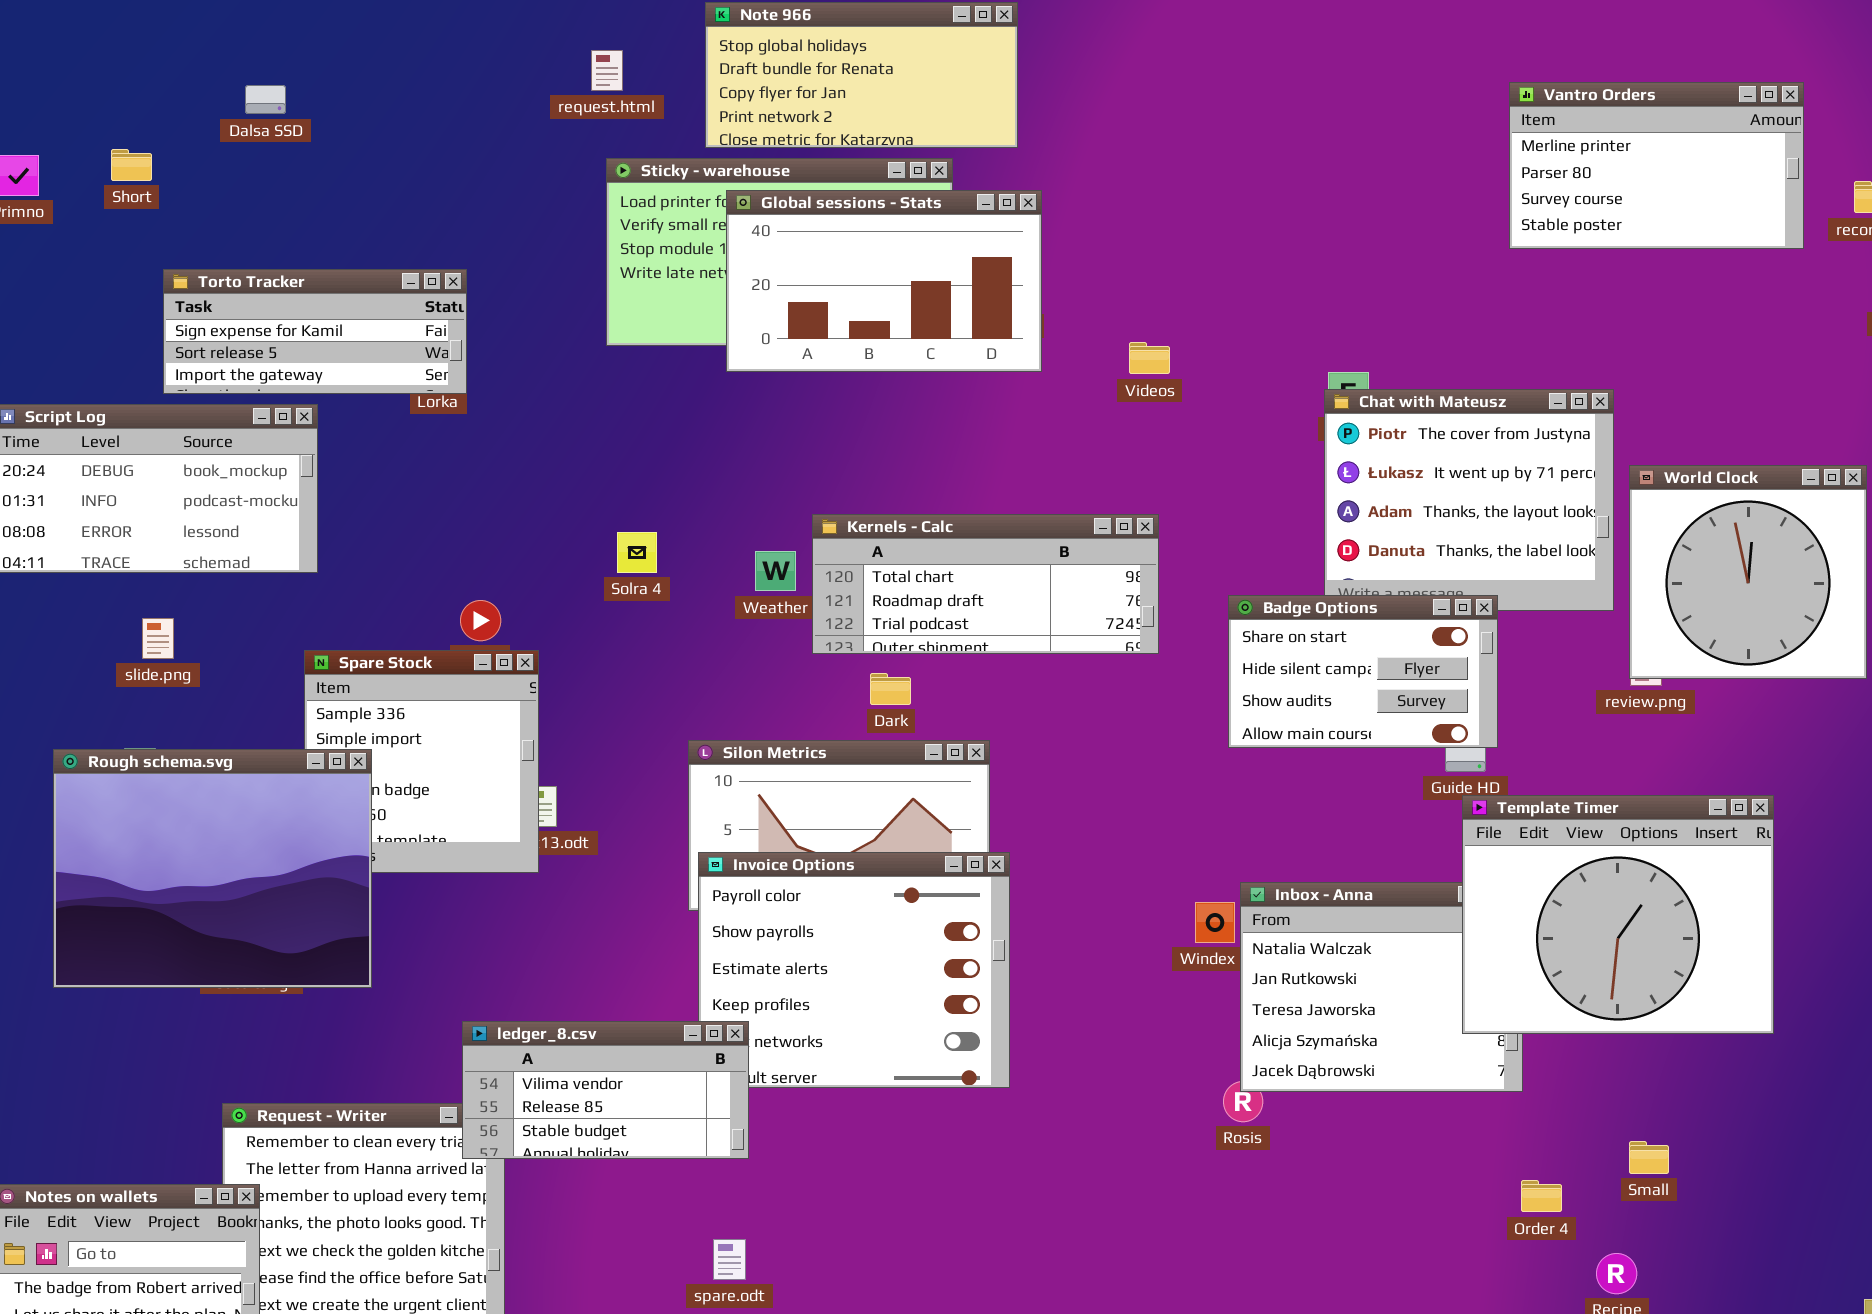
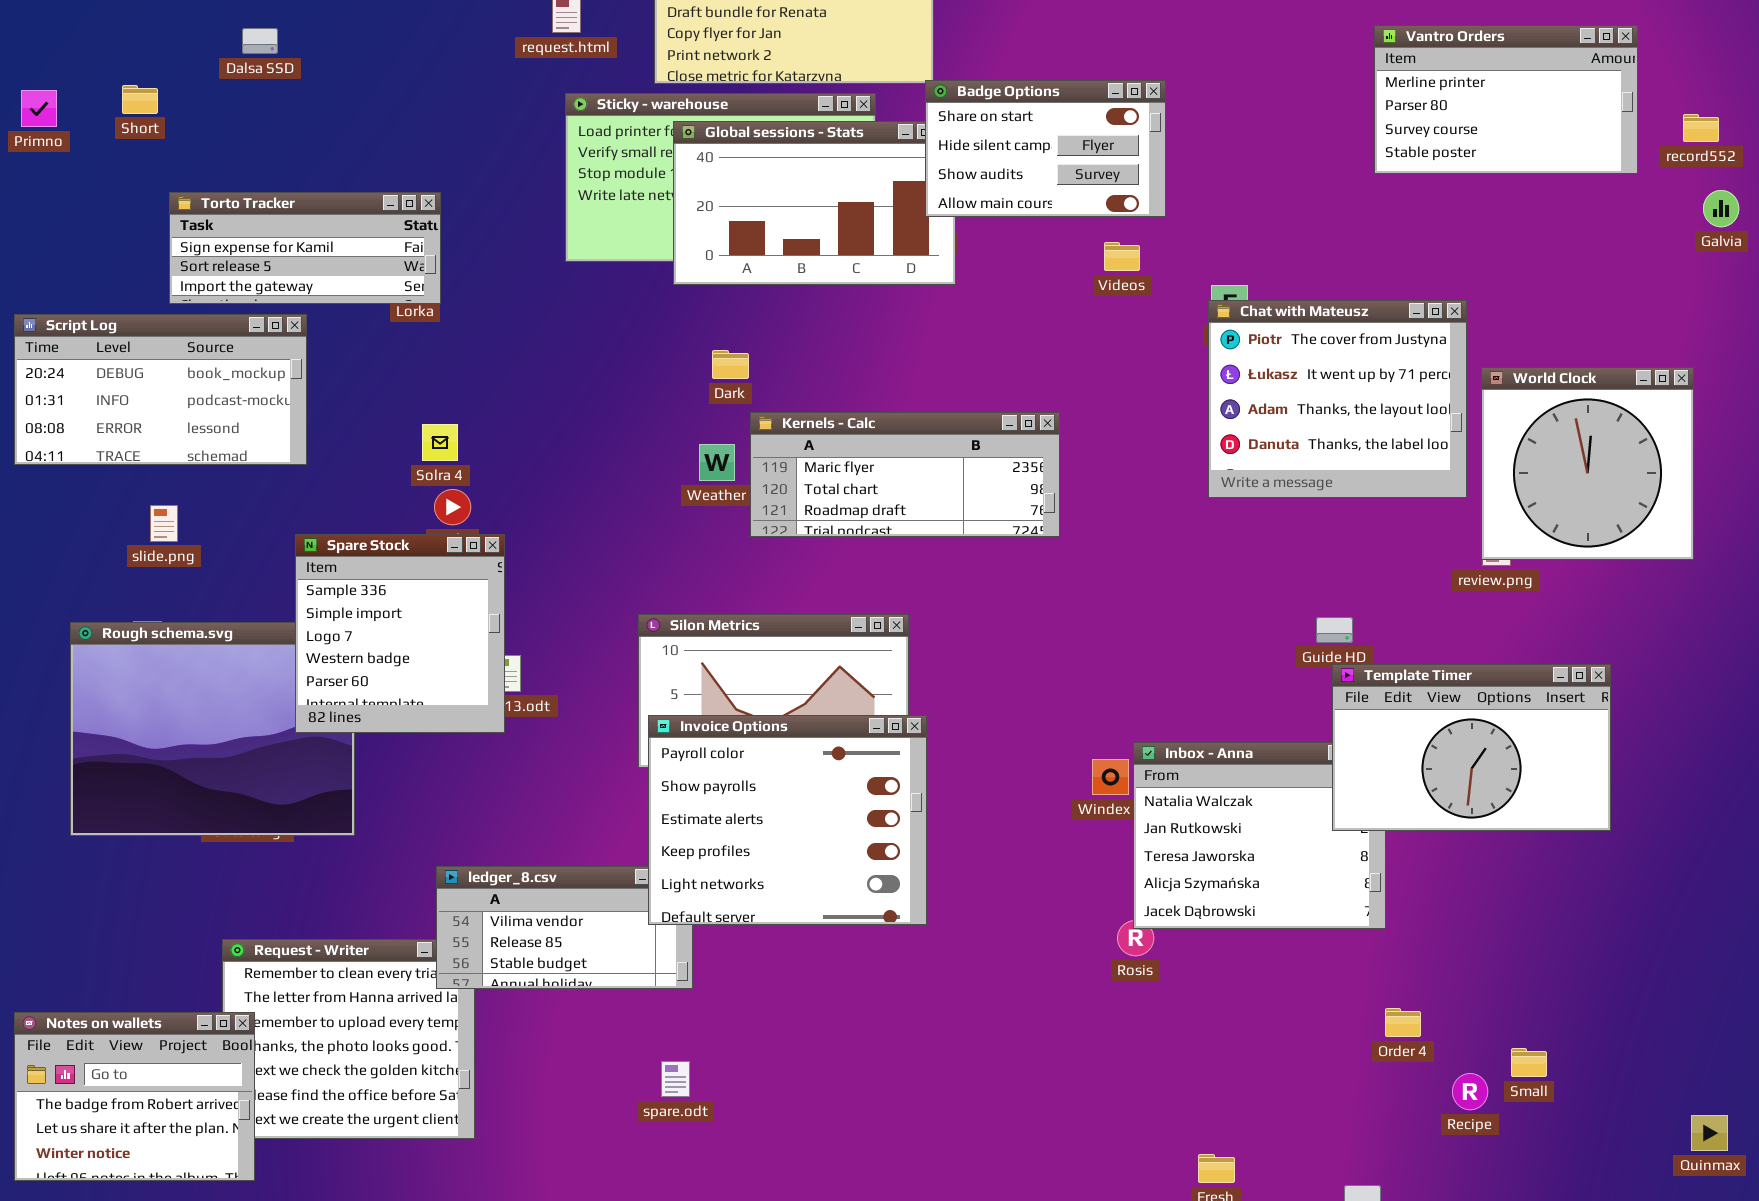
Videos: [1129,342,1170,374] -> [1104,242,1140,271], moved
Kernels - Calc: [812,514,1159,654] -> [750,412,1060,537], scrolled up 1 row
Solra 4: [617,532,657,573] -> [422,424,458,461], moved
Badge Options: [1228,595,1498,748] -> [925,80,1166,217], moved
Spare Stock: [304,650,539,873] -> [295,534,505,733], raised
Dark: [870,673,911,705] -> [712,350,749,379], moved
Template Timer: [1462,795,1774,1034] -> [1332,664,1611,831], resized
Invoice Options: [698,852,1010,1088] -> [648,715,927,925], raised
Small: [1629,1141,1669,1174] -> [1511,1048,1547,1077], moved

